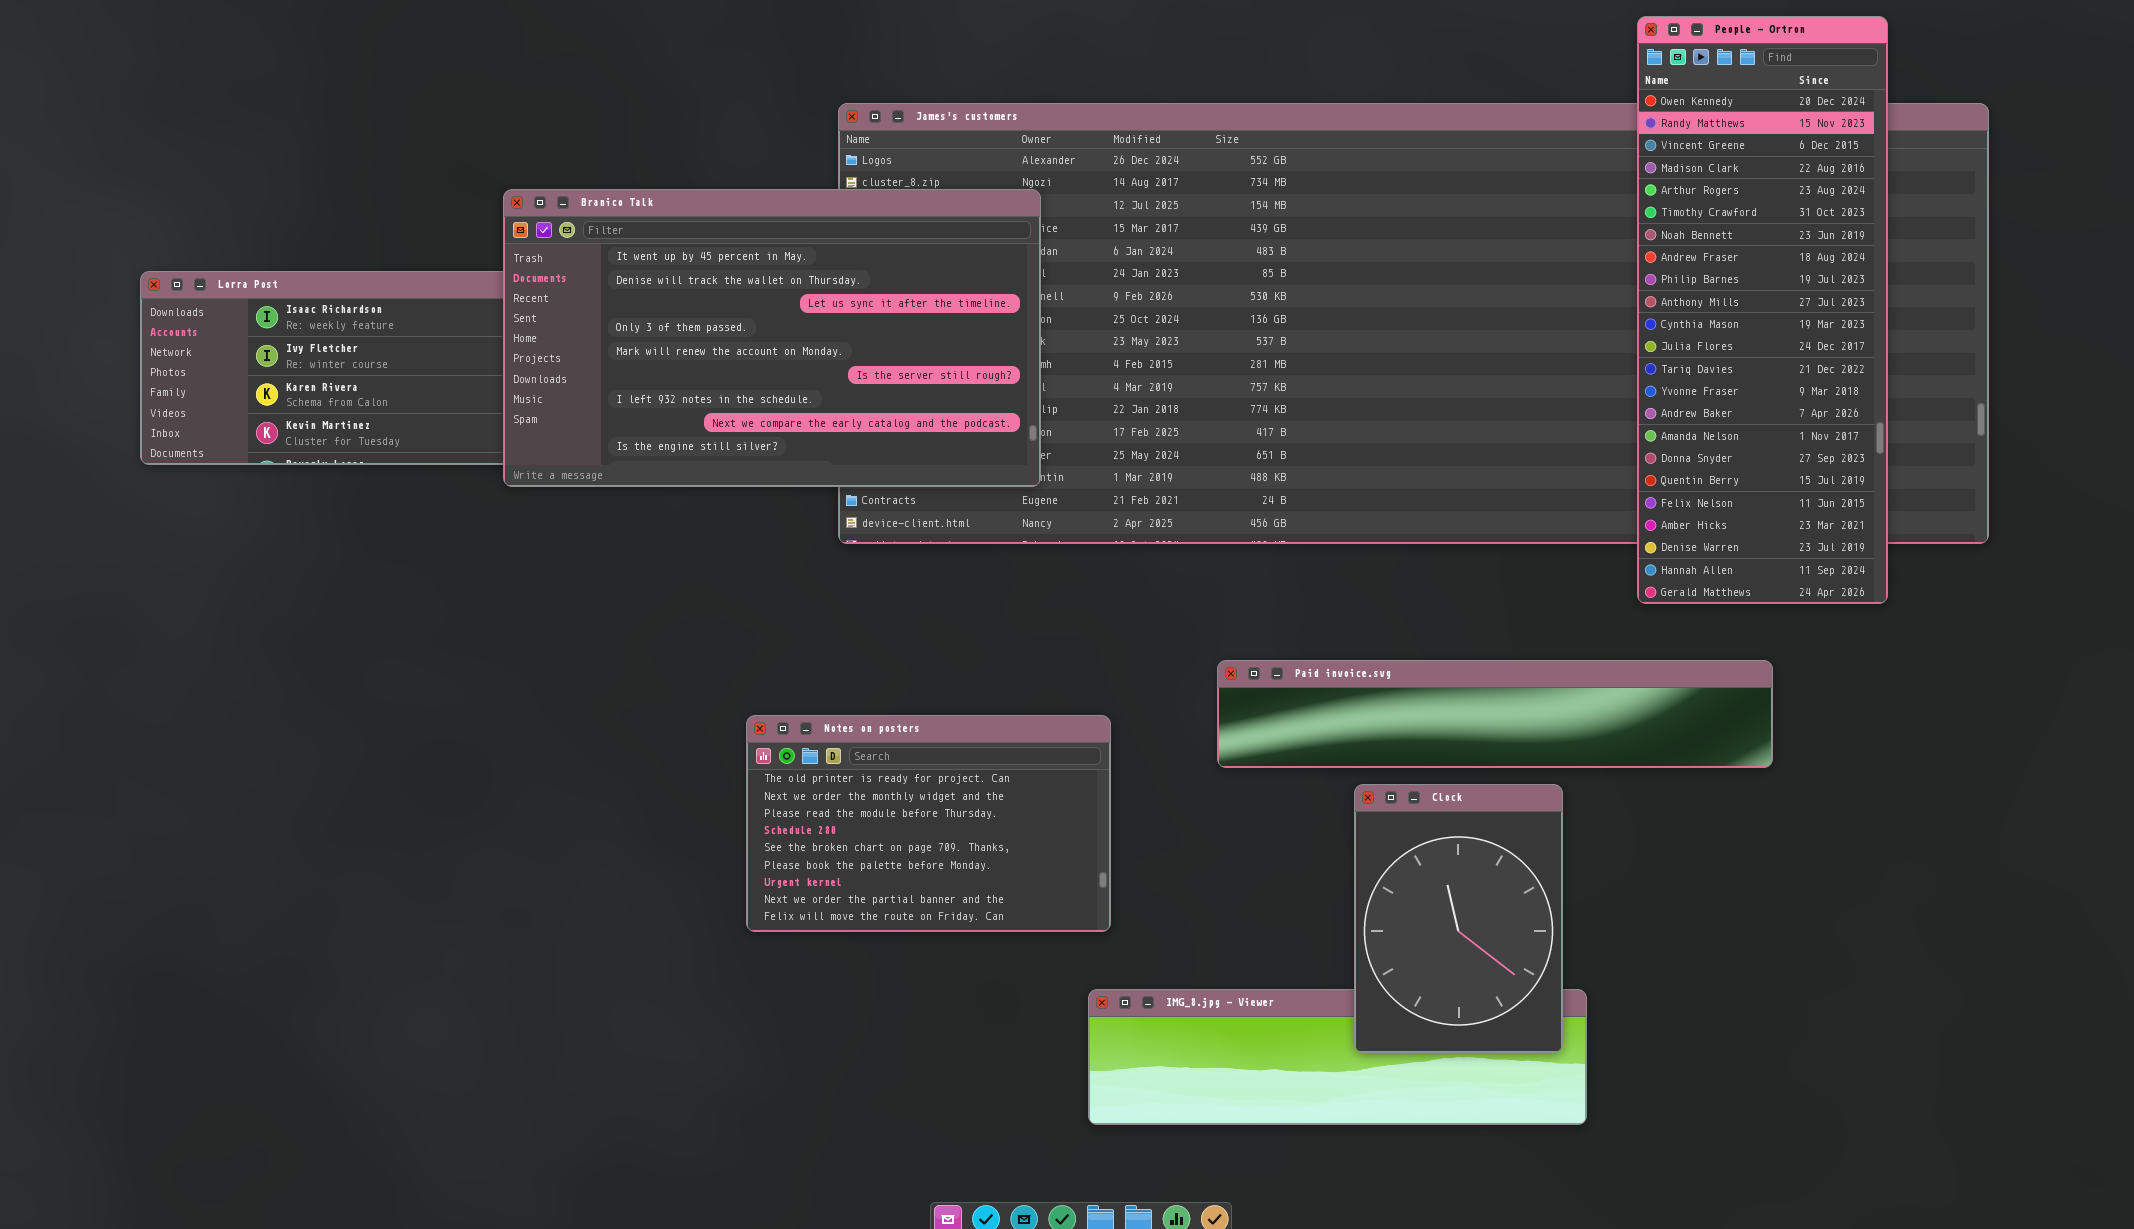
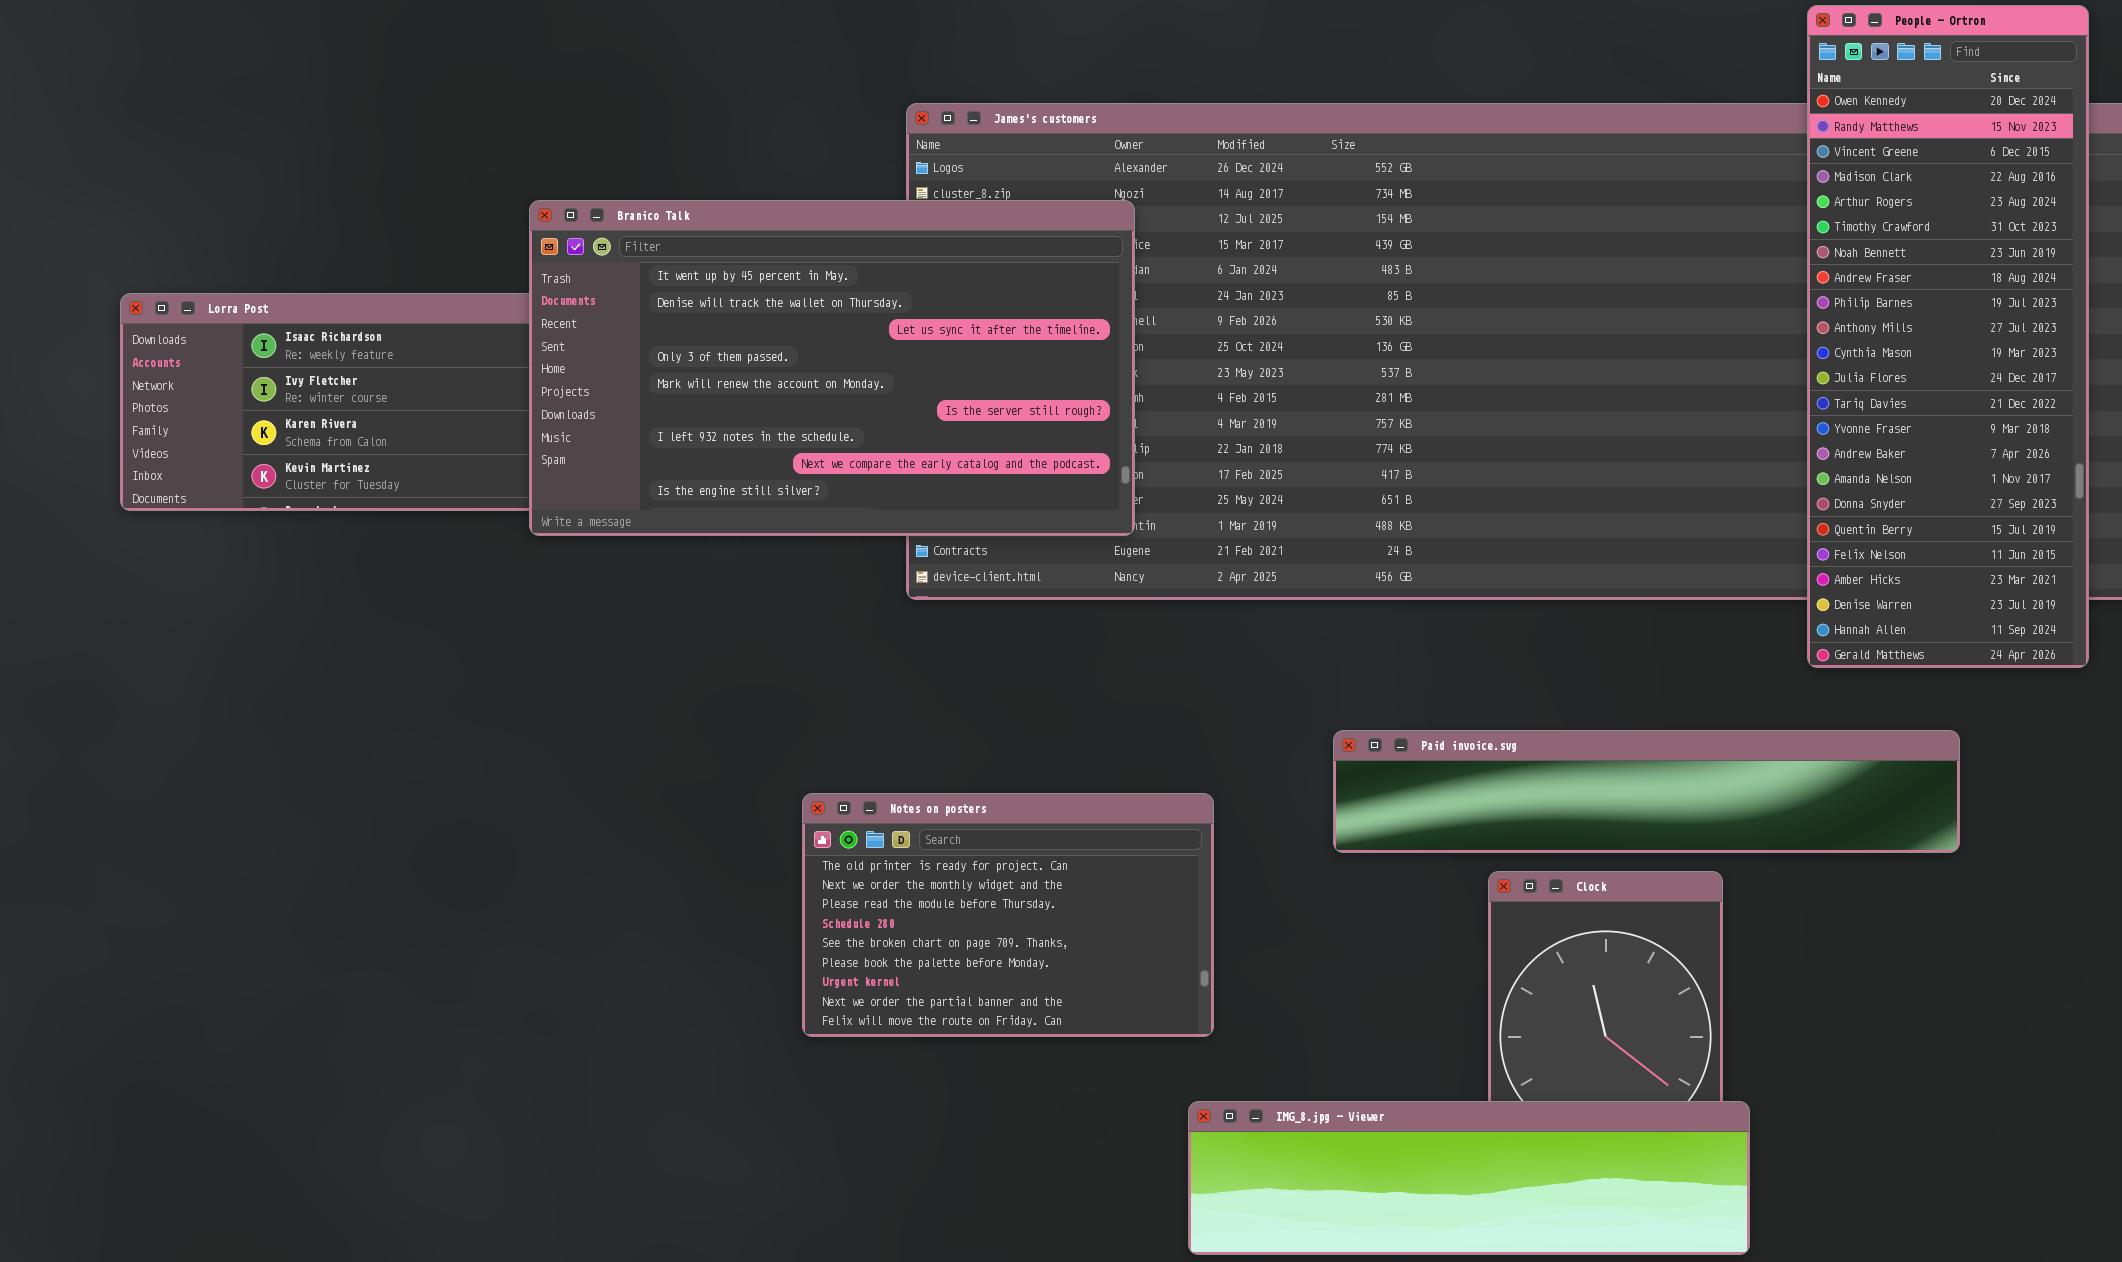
IMG_8.jpg - Viewer: [1088,989,1587,1125] -> [1188,1101,1750,1255], raised

